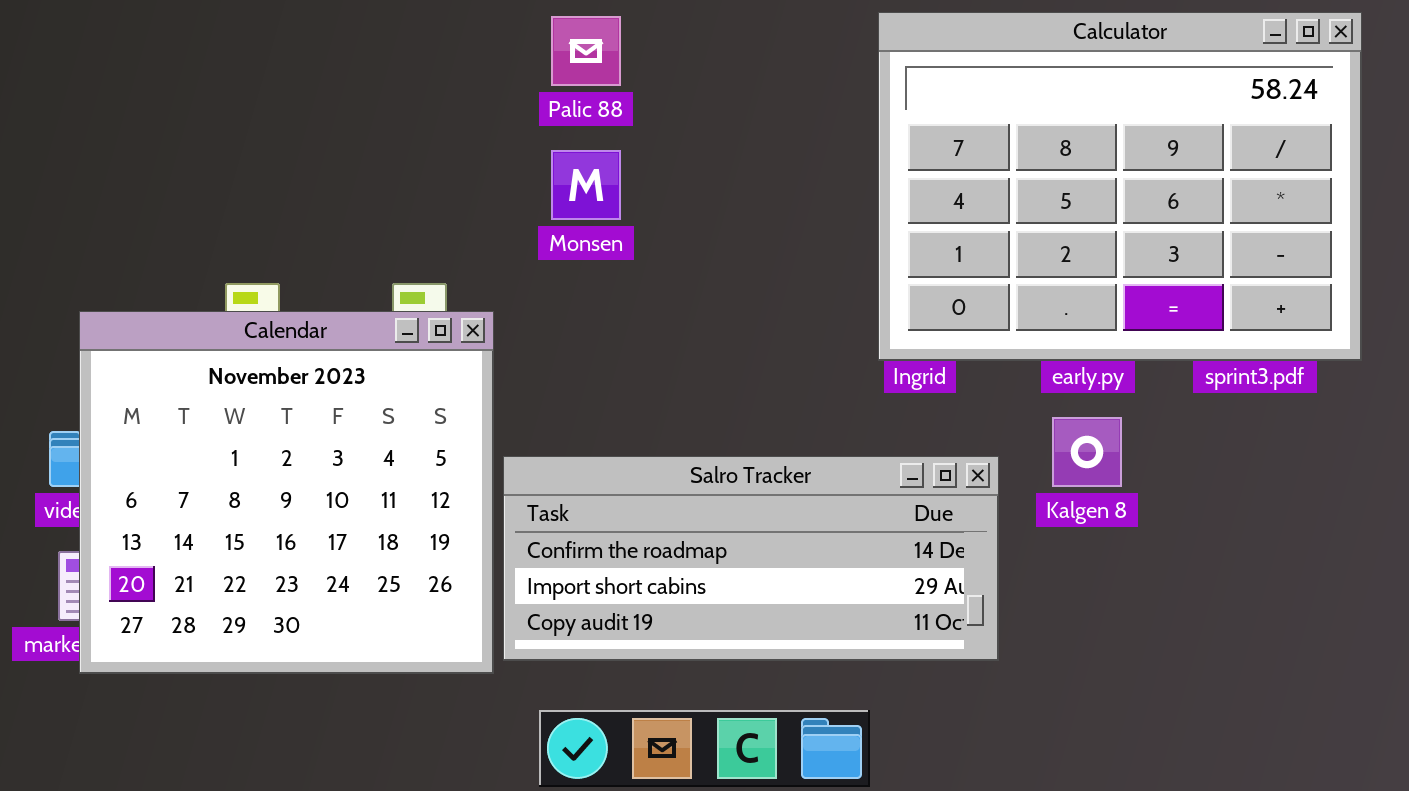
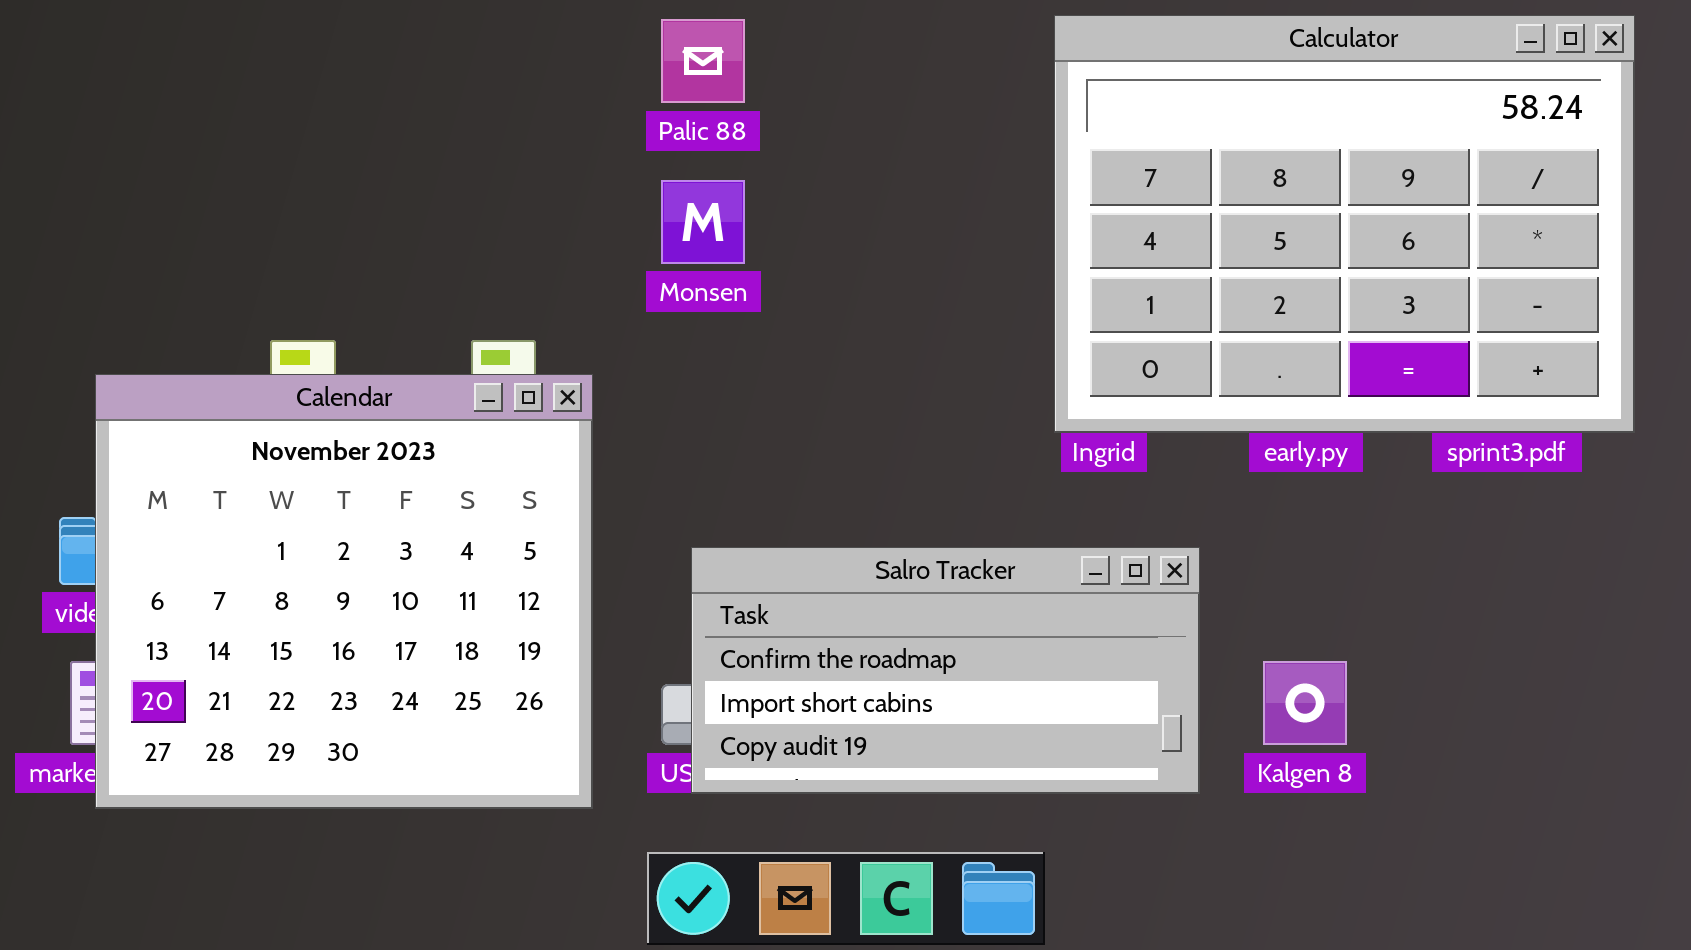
Kalgen 8: [1052,417,1122,487] -> [1263,661,1347,745], moved
Salro Tracker: [503,456,999,661] -> [691,547,1200,794], resized

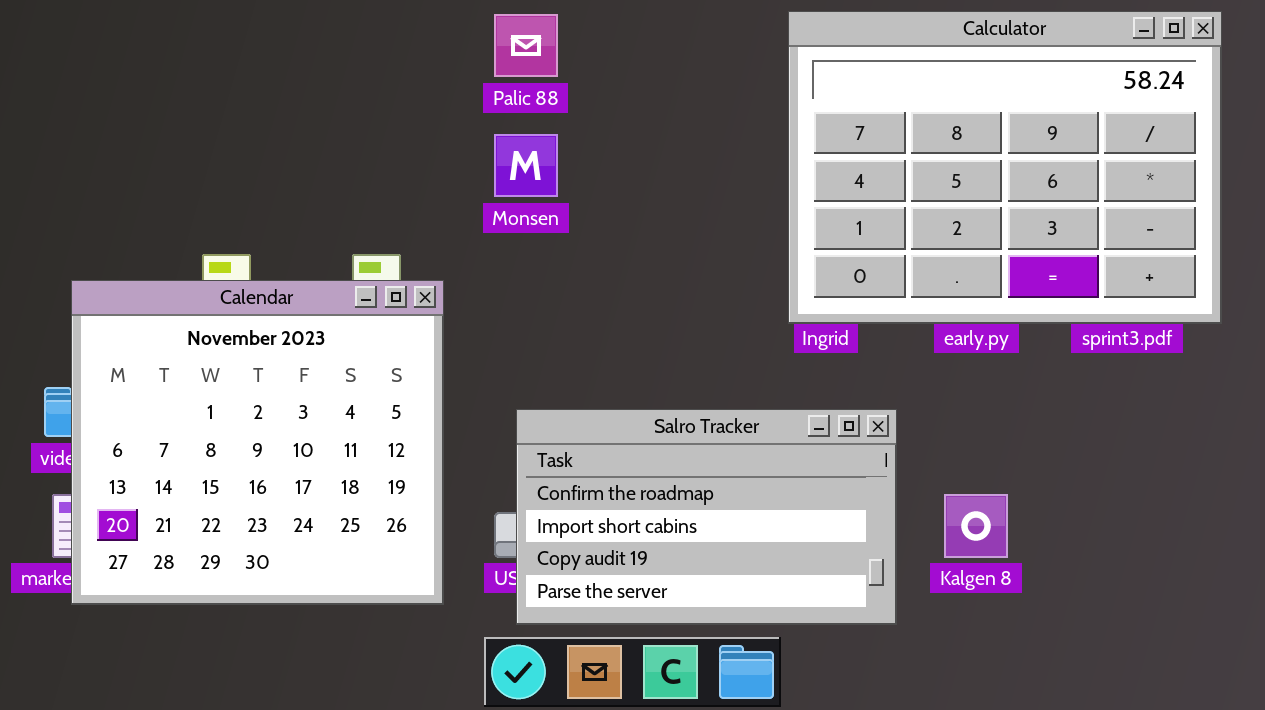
Salro Tracker: [691,547,1200,794] -> [516,409,897,625], resized

